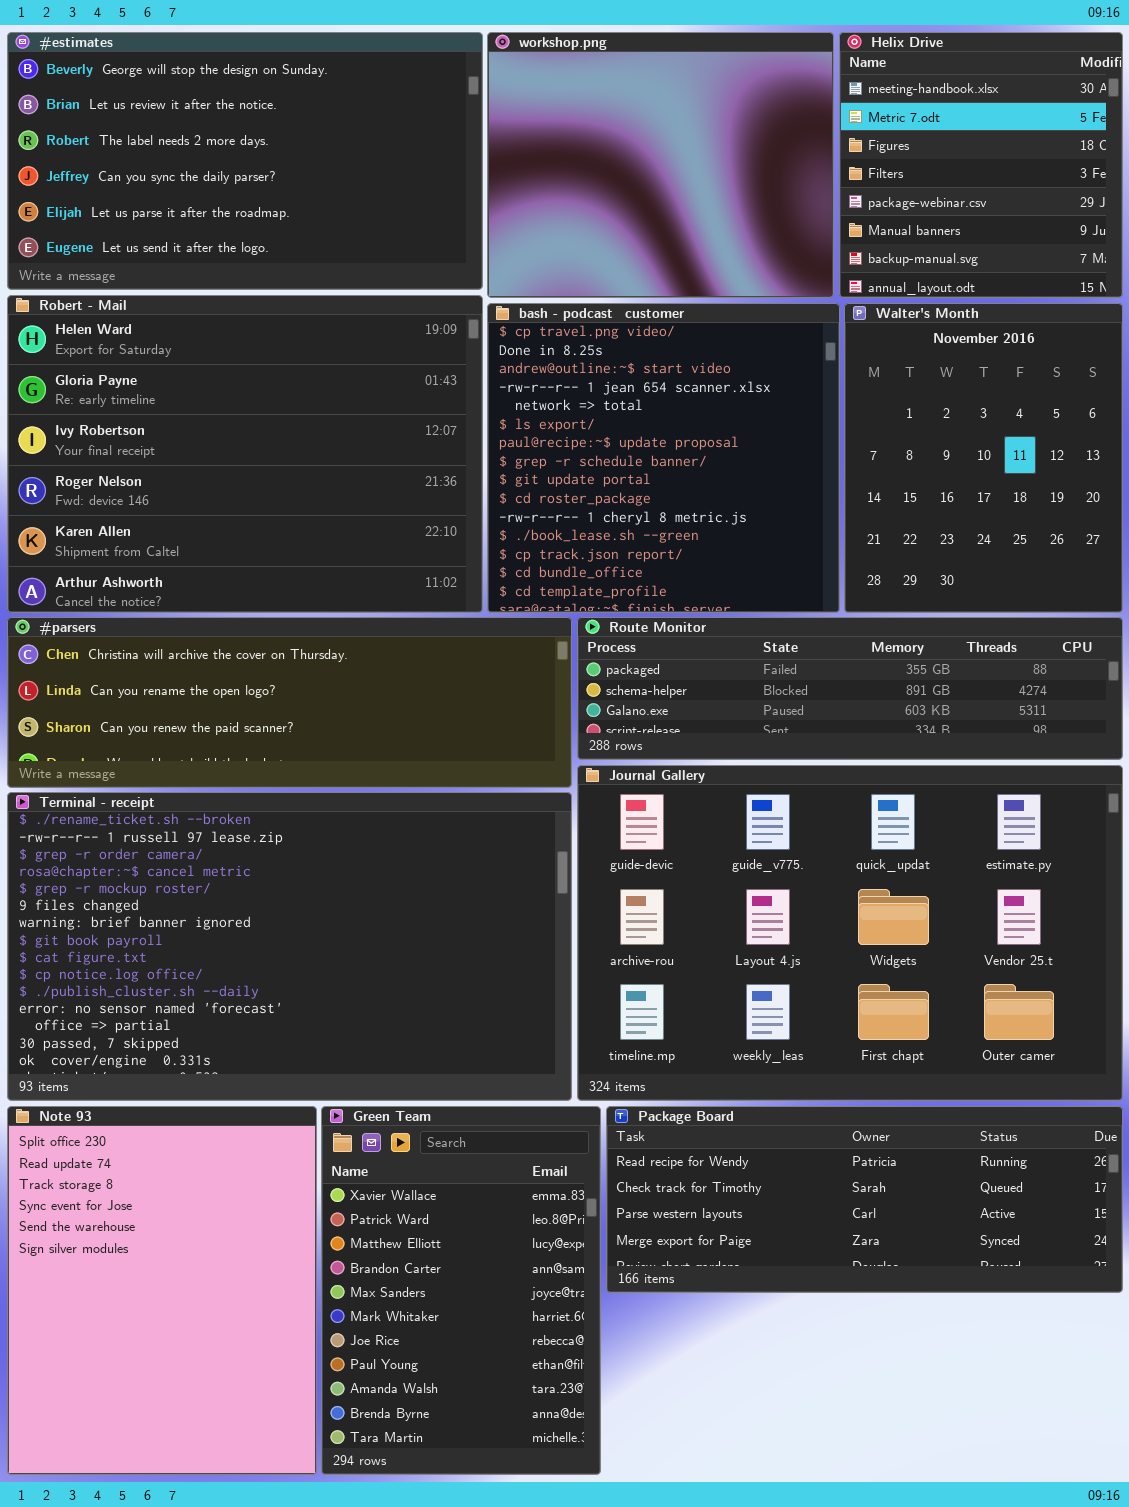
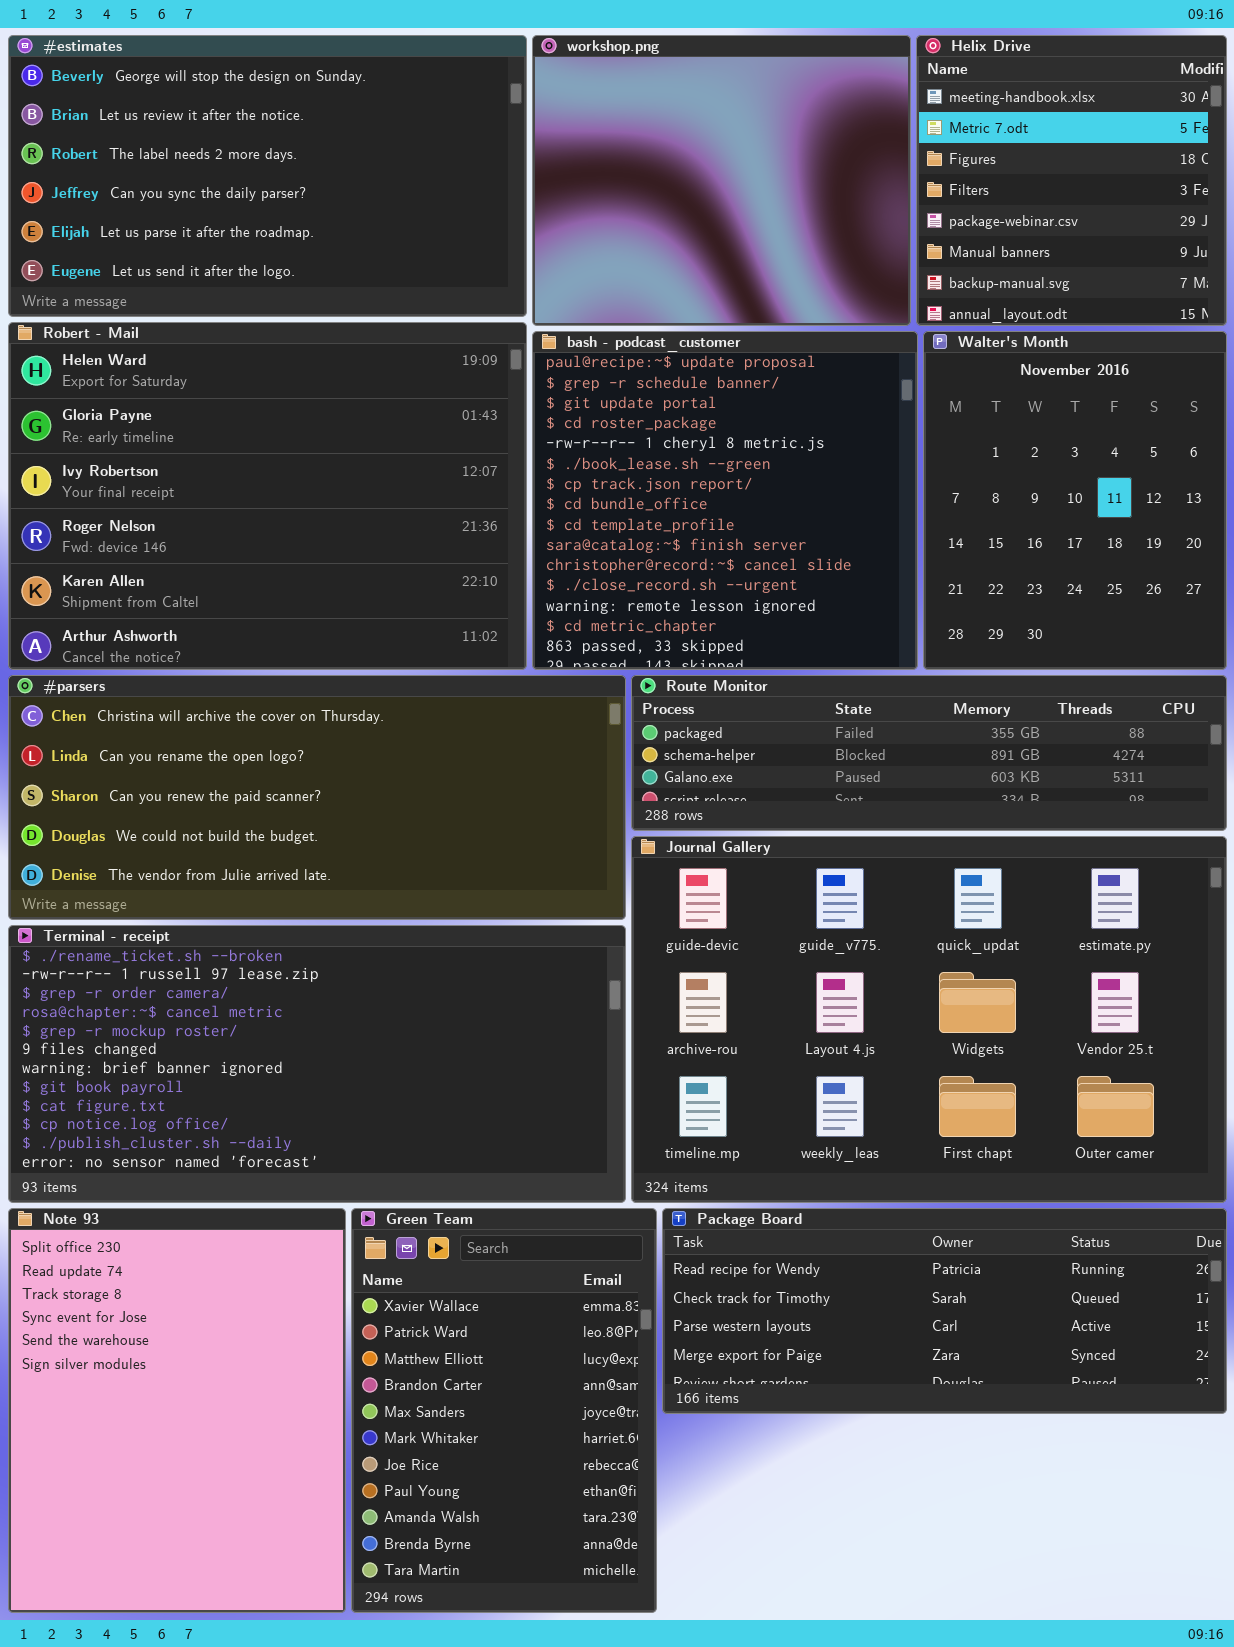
bash - podcast_customer: [487,303,840,613] -> [532,331,918,670], scrolled down 6 rows
#parsers: [7,617,572,788] -> [8,675,626,920], resized
Terminal - receipt: [7,792,572,1101] -> [8,925,626,1203], resized

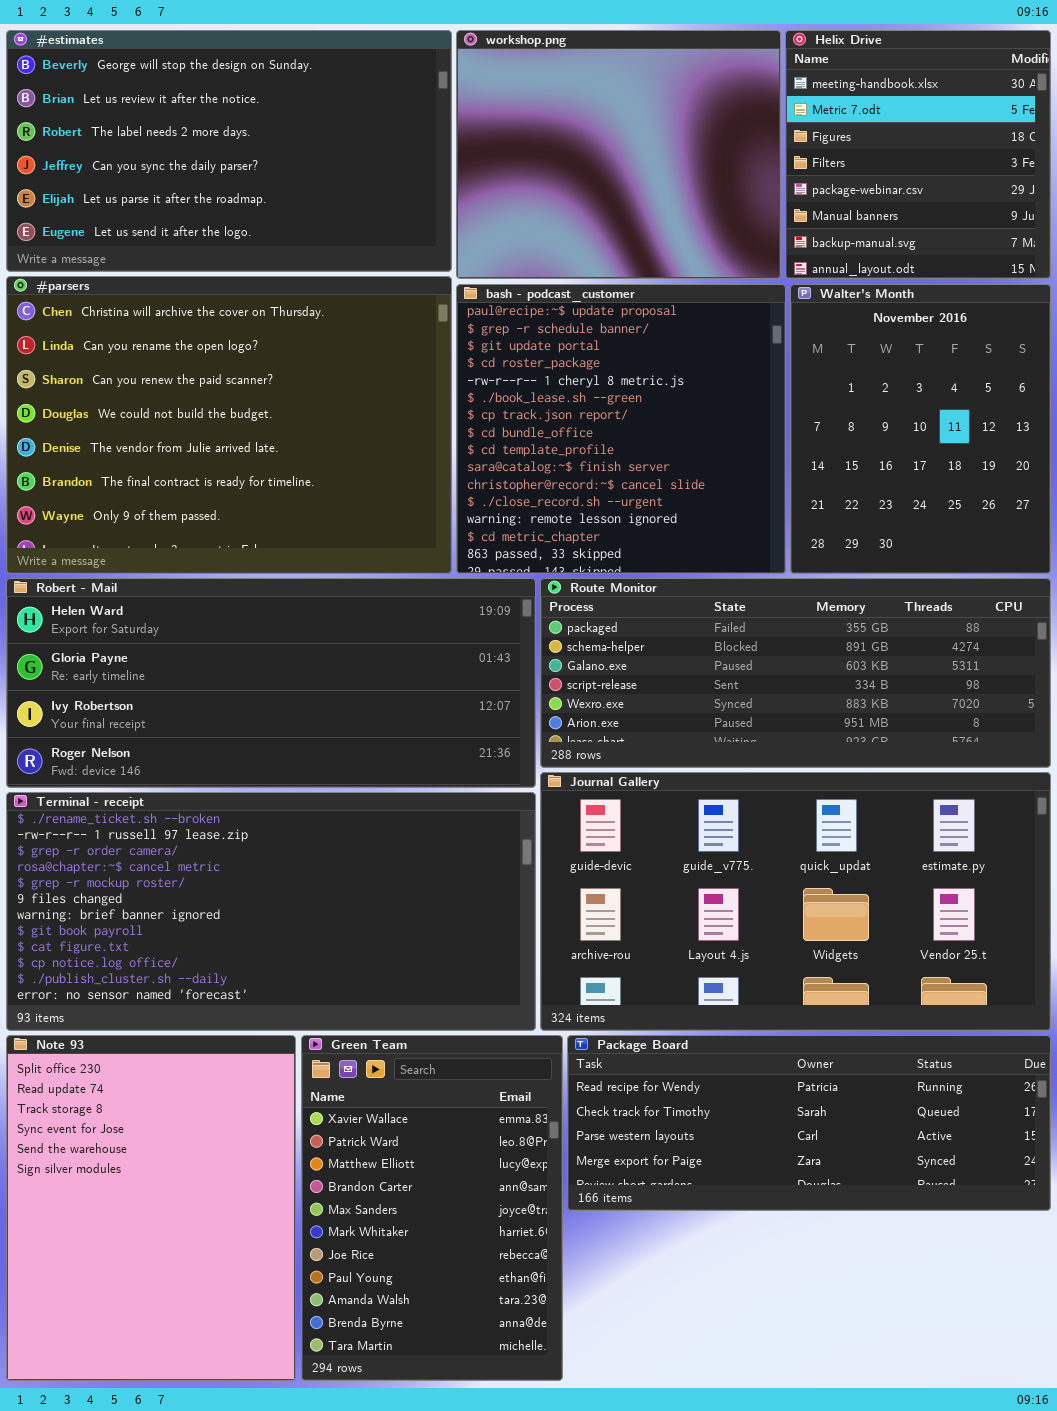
Robert - Mail: [8,322,527,670] -> [6,578,536,788], moved, resized
#parsers: [8,675,626,920] -> [6,276,452,574], moved, resized
Route Monitor: [631,675,1227,831] -> [540,578,1051,768], resized
Journal Gallery: [631,836,1227,1203] -> [540,772,1051,1031], resized

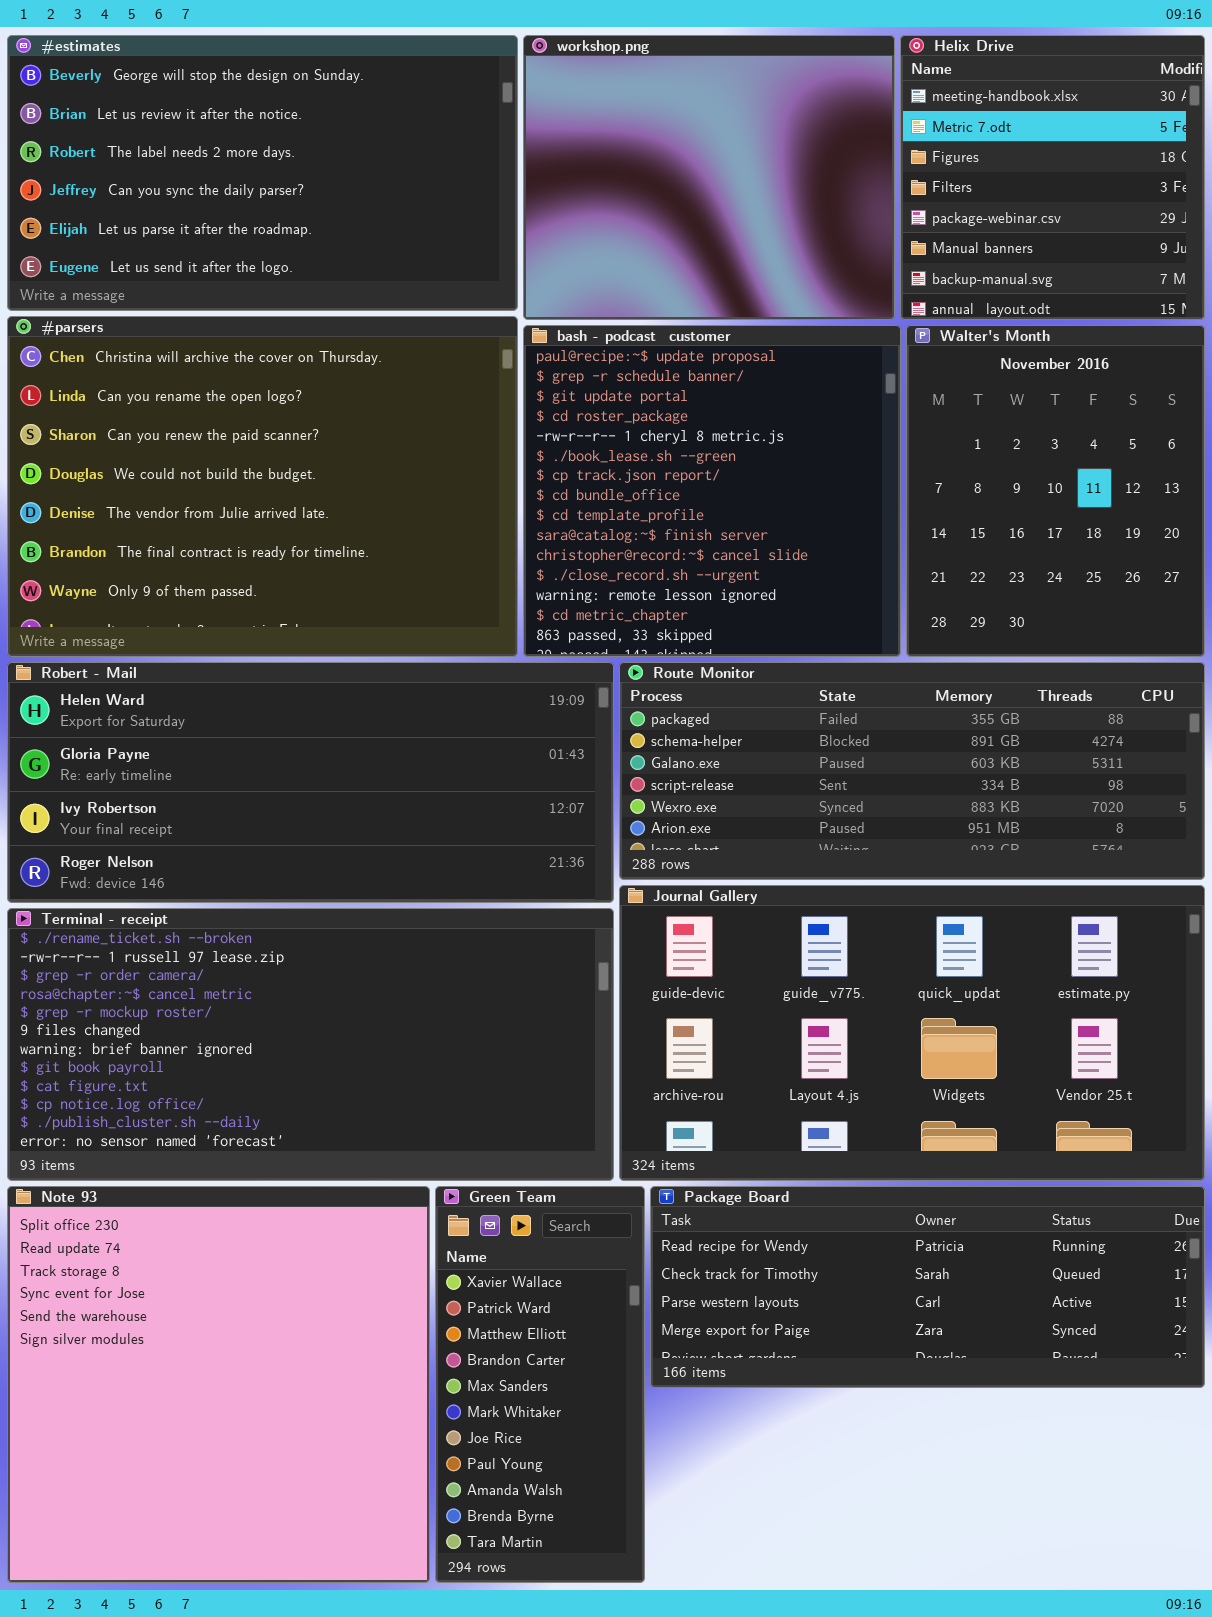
Note 93: [6,1035,296,1381] -> [7,1186,430,1583], resized
Green Team: [301,1035,563,1381] -> [435,1186,645,1583], resized

